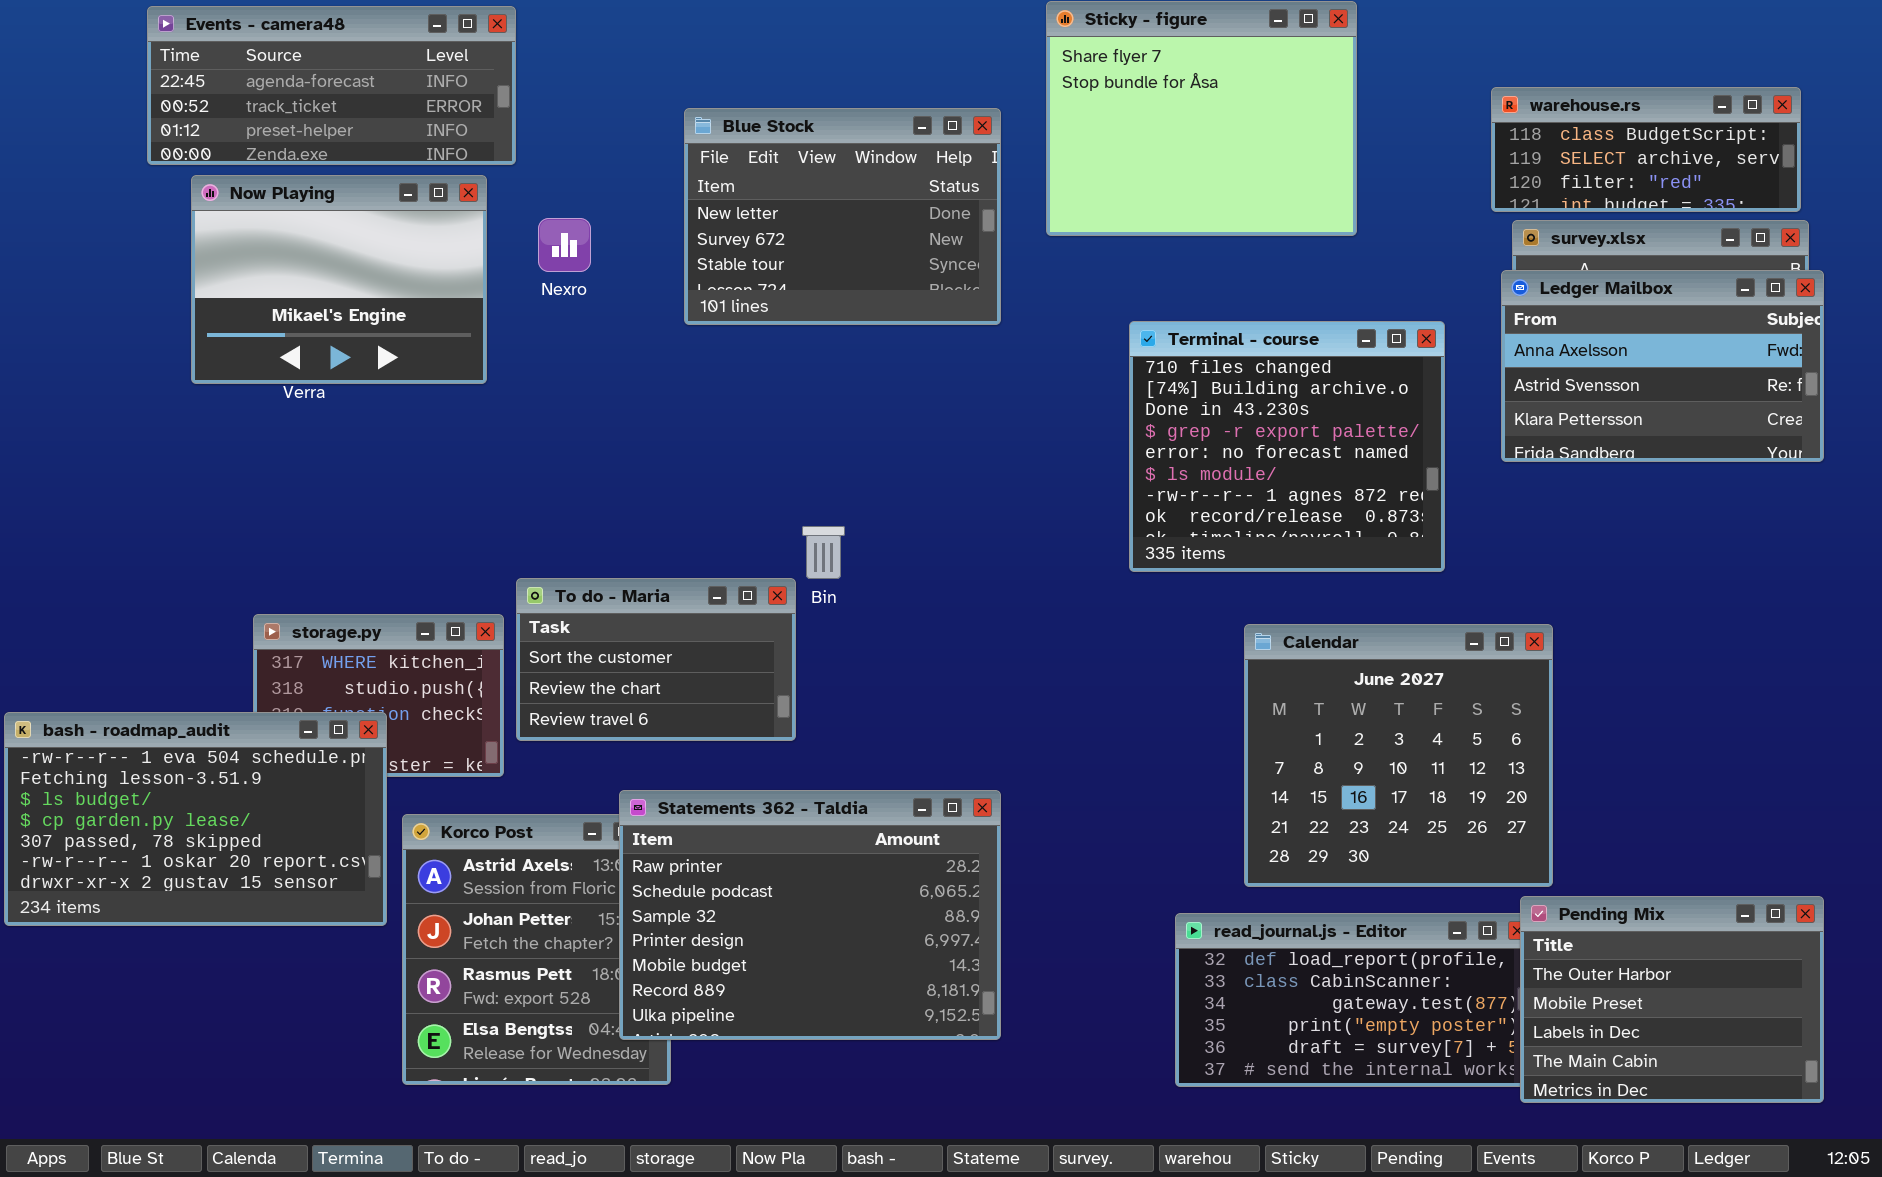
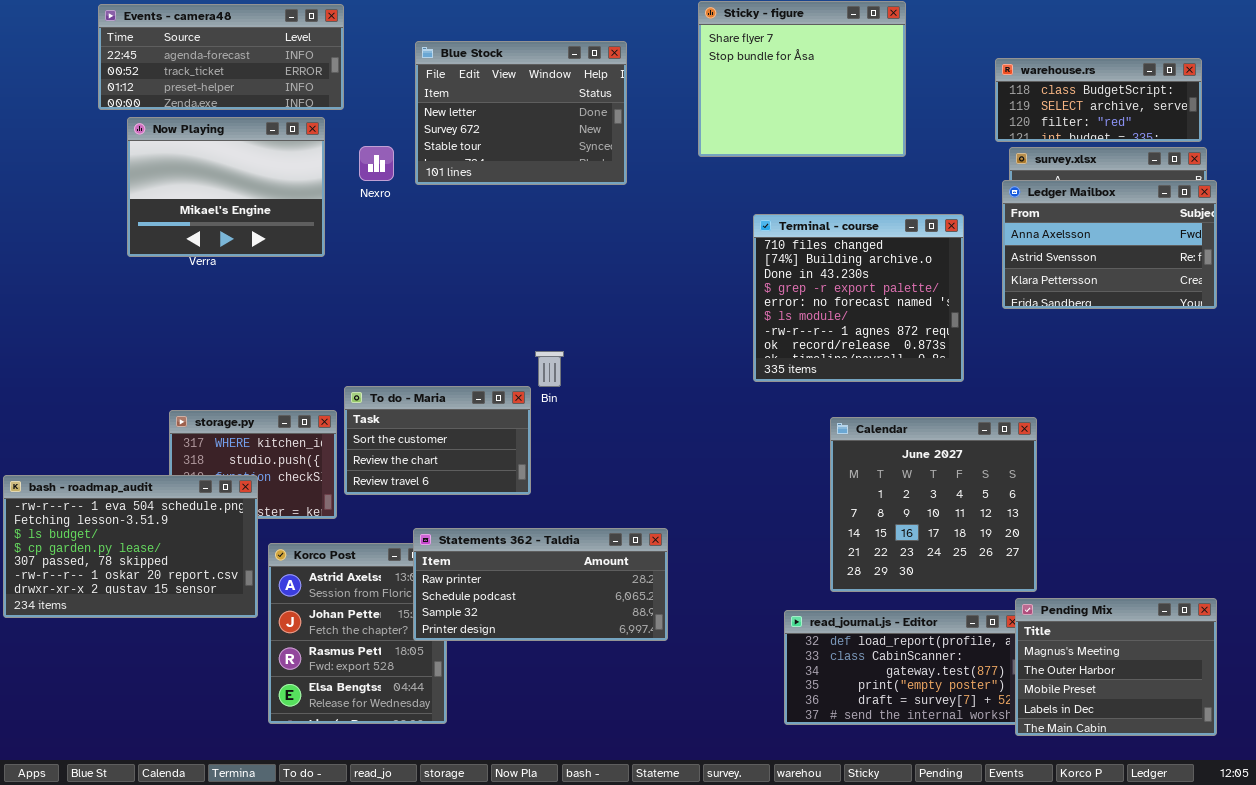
Blue Stock: [684,108,1001,325] -> [415,41,627,185], moved
Statements 362 - Taldia: [619,790,1001,1040] -> [413,528,668,641], resized
Pending Mix: [1520,896,1824,1103] -> [1015,598,1217,736], scrolled up 1 row

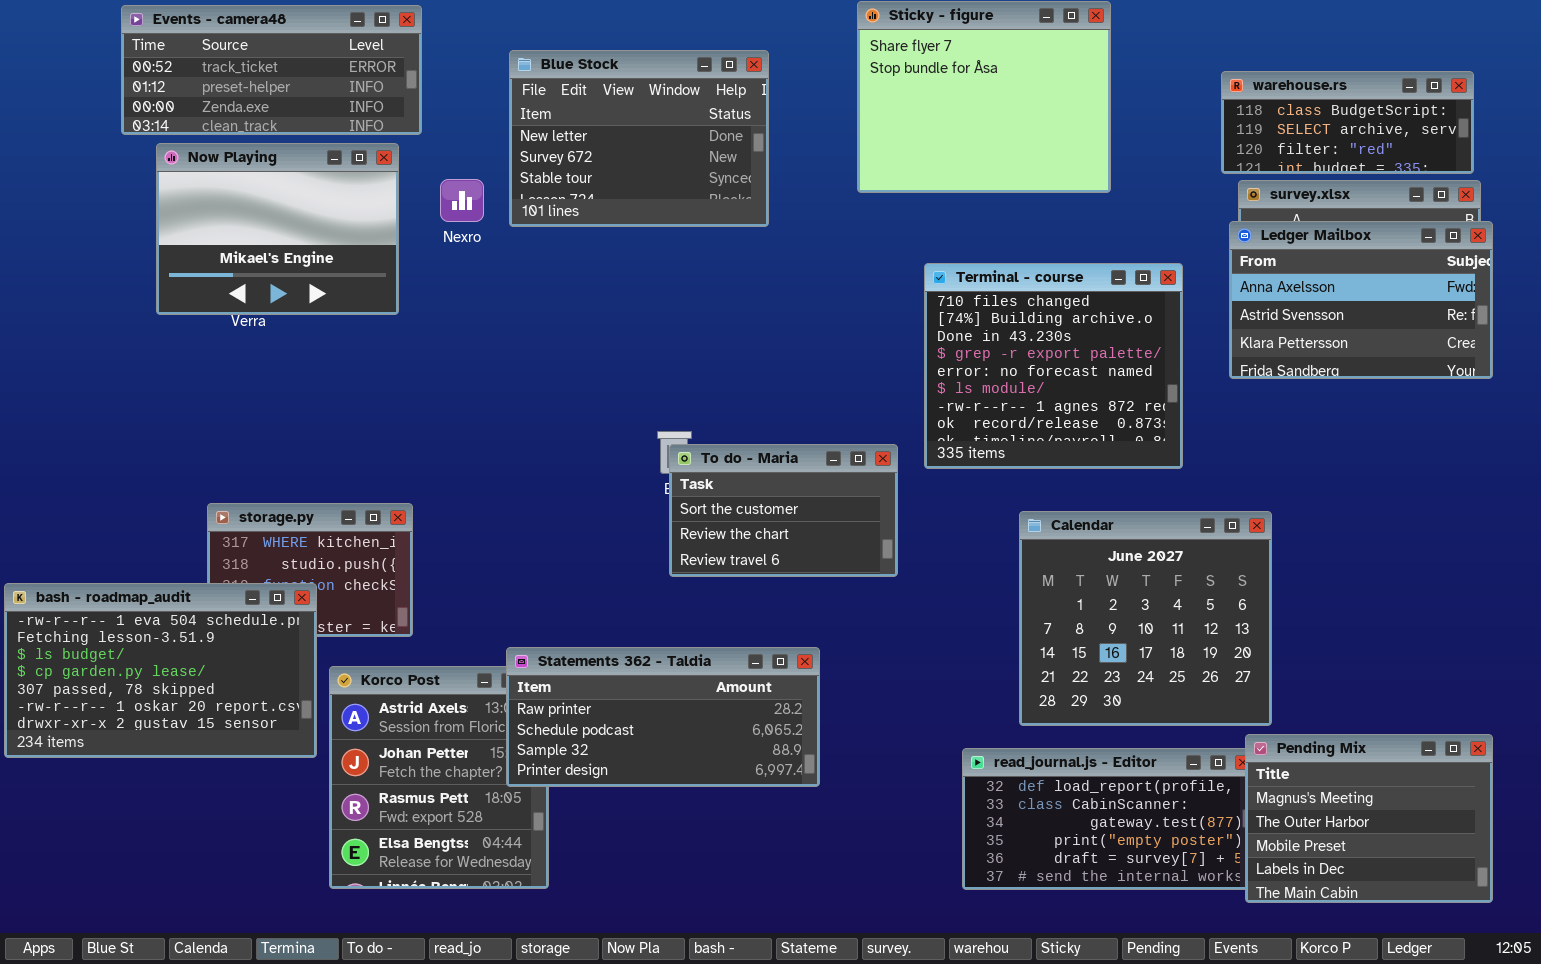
Events - camera48: [98,4,344,110] -> [121,5,422,135], scrolled down 1 row
To do - Maria: [344,386,531,495] -> [669,444,898,577], moved

